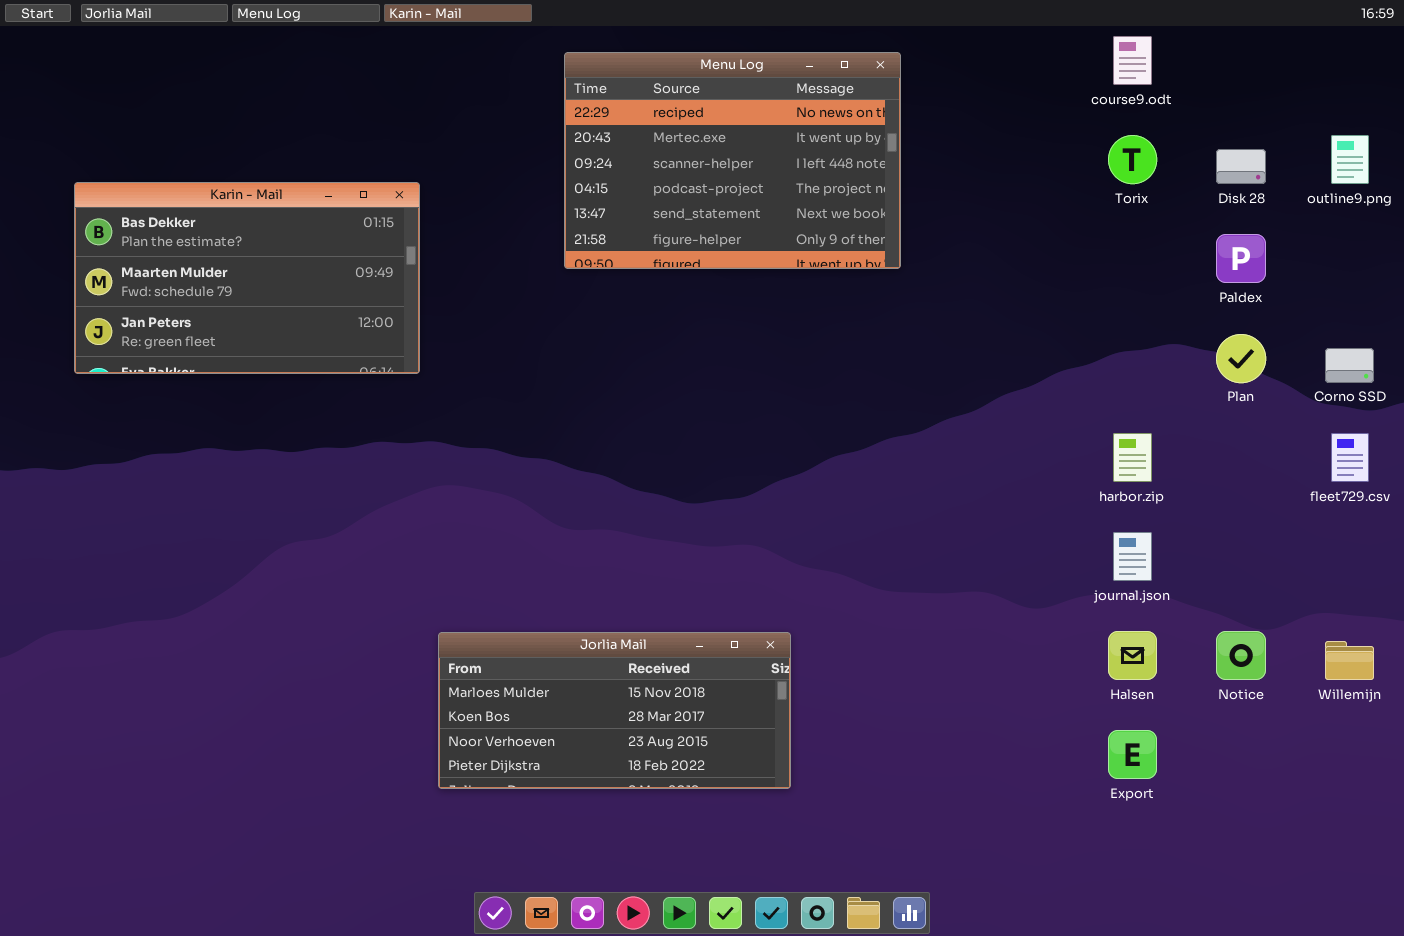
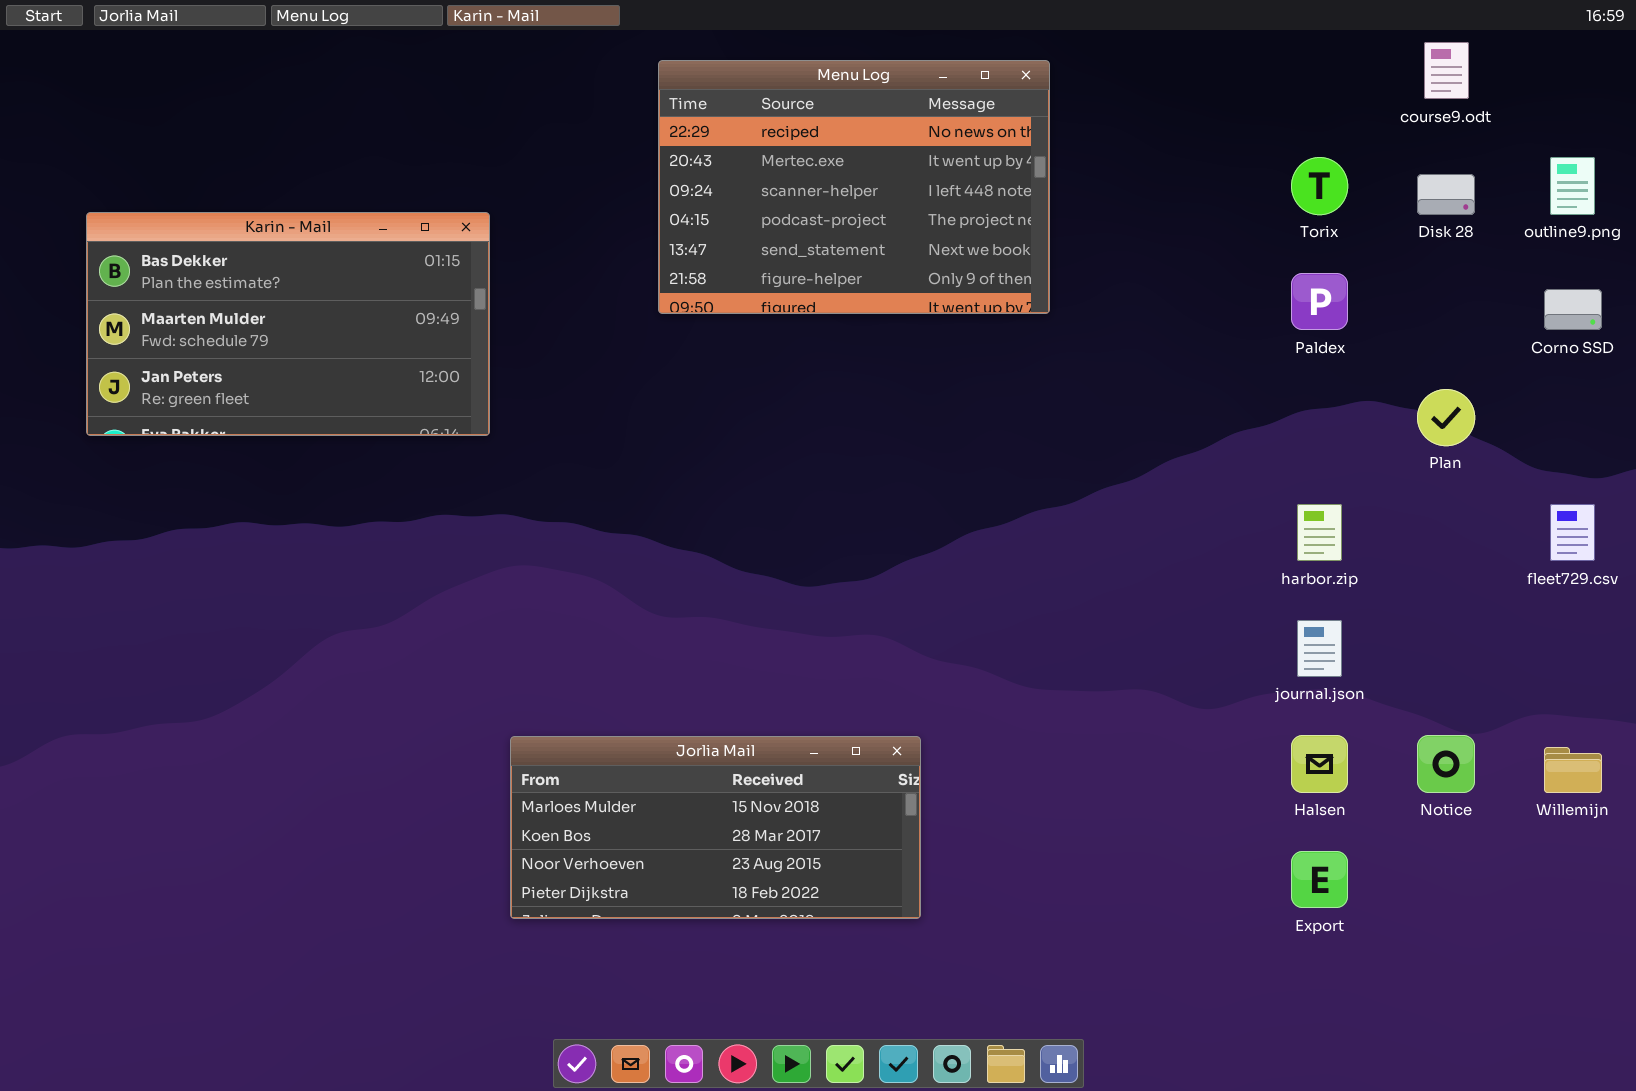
course9.odt: [1113,36,1152,85] -> [1424,42,1469,99], moved
Paldex: [1216,234,1266,283] -> [1291,273,1348,330], moved
Corno SSD: [1325,348,1374,383] -> [1544,289,1602,330], moved

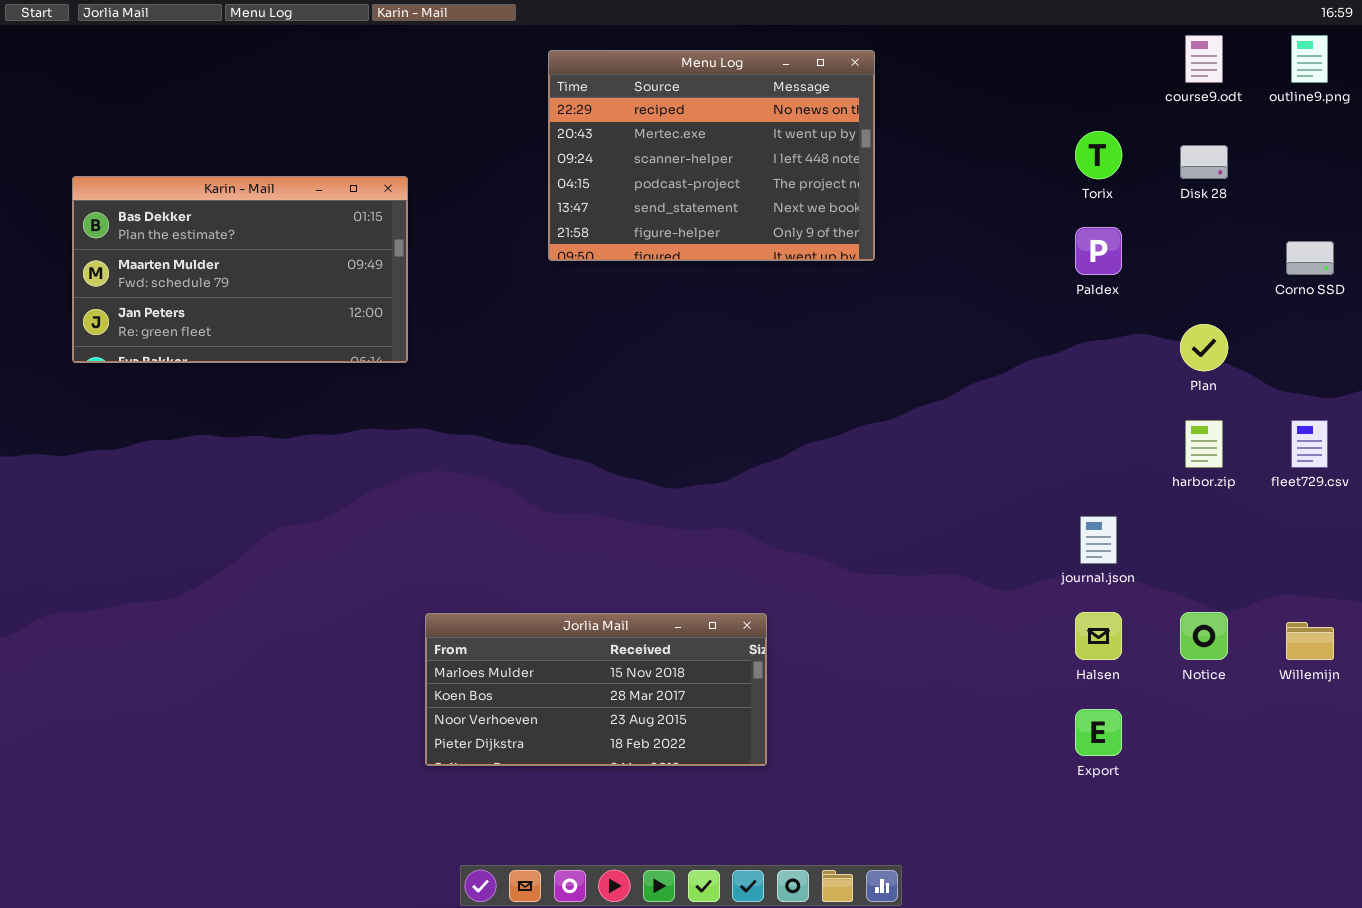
outline9.png: [1550,157,1595,215] -> [1291,35,1328,83], moved
harbor.zip: [1297,504,1342,561] -> [1185,420,1223,468], moved

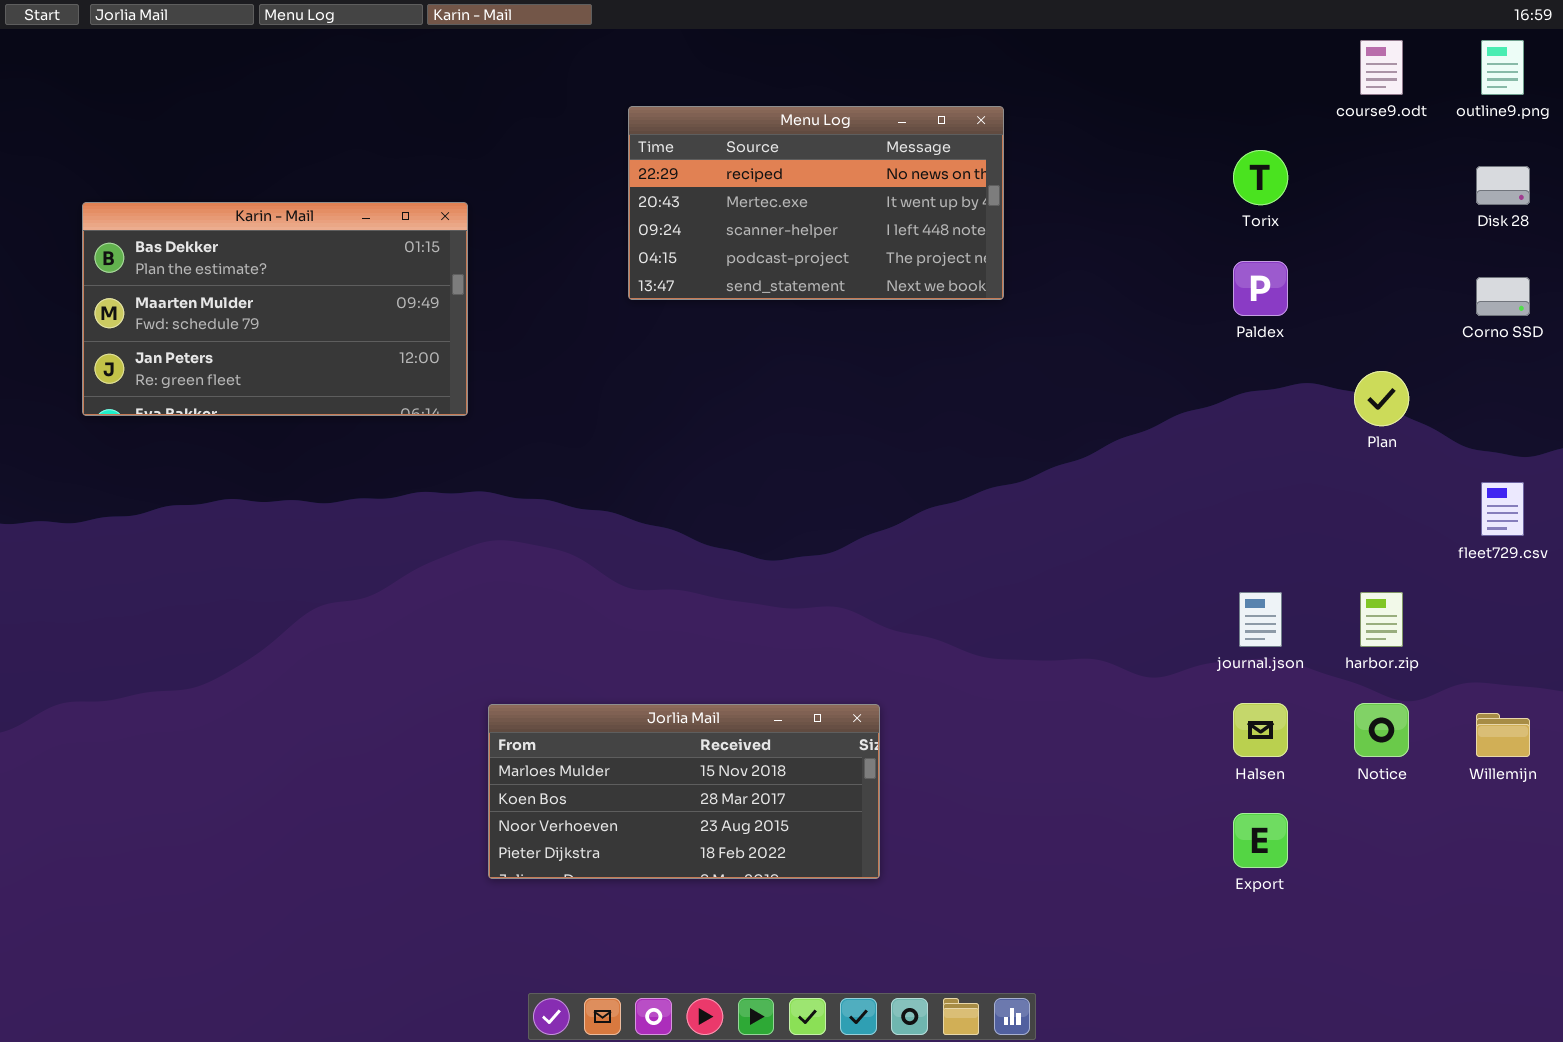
Menu Log: [548,50,875,261] -> [628,106,1004,300], resized
Disk 28: [1180,145,1228,179] -> [1476,166,1530,205], moved
harbor.zip: [1185,420,1223,468] -> [1360,592,1403,647], moved

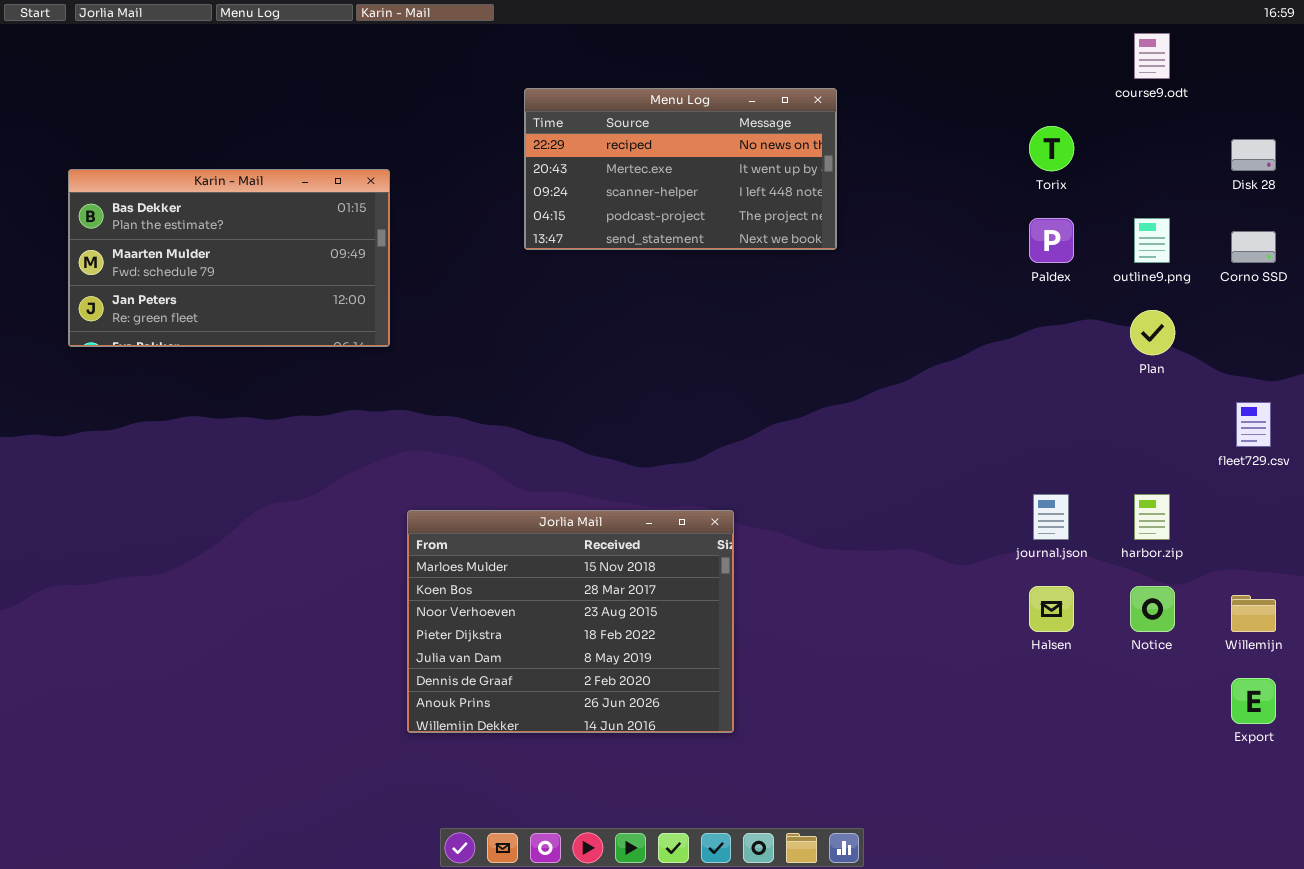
outline9.png: [1481,40,1524,95] -> [1134,218,1170,263], moved
Jorlia Mail: [488,704,880,879] -> [407,510,734,733], resized
Export: [1233,813,1288,868] -> [1231,678,1276,724], moved

